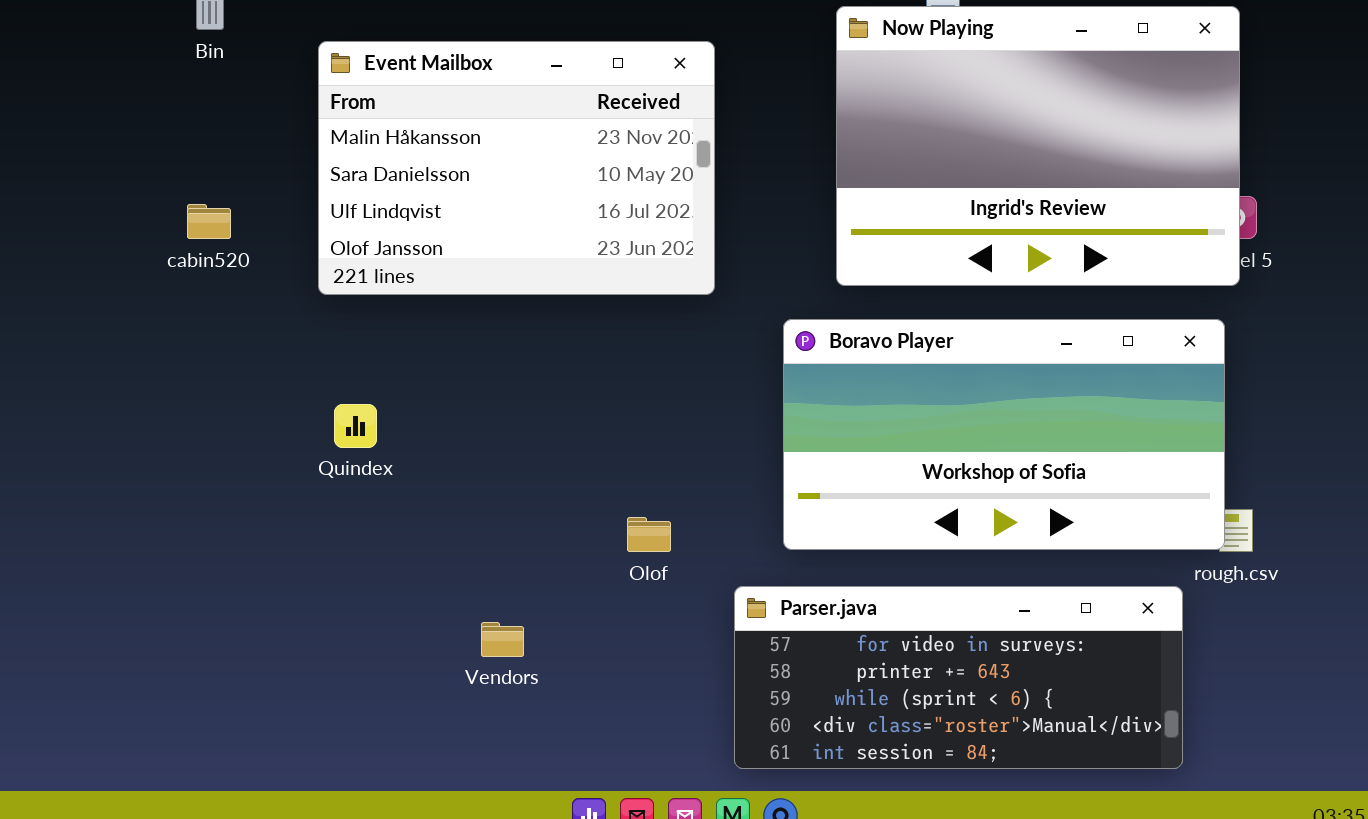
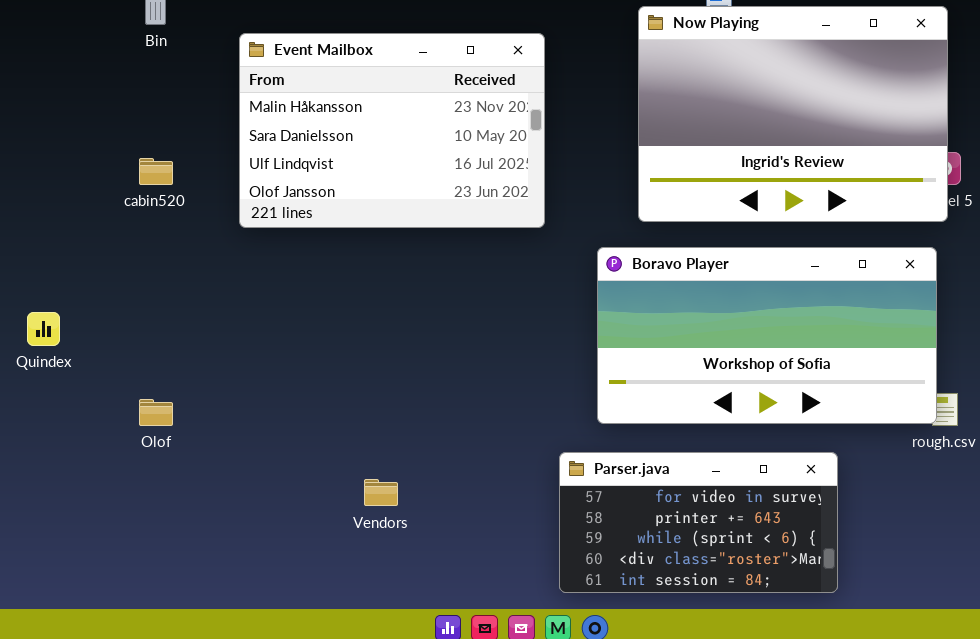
Quindex: [334,404,377,448] -> [27,312,60,346], moved
Olof: [627,517,671,552] -> [139,399,173,426], moved
Parser.java: [734,586,1183,769] -> [559,452,838,593], resized

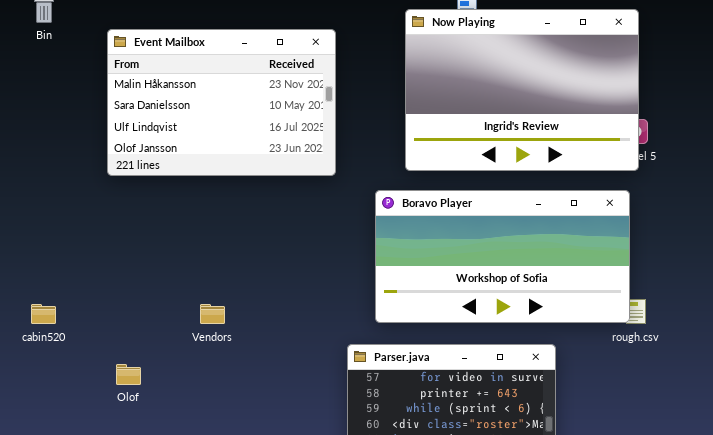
cabin520: [139,158,173,185] -> [31,304,56,324], moved
Olof: [139,399,173,426] -> [116,364,141,385], moved
Vendors: [364,479,398,506] -> [200,304,225,324], moved

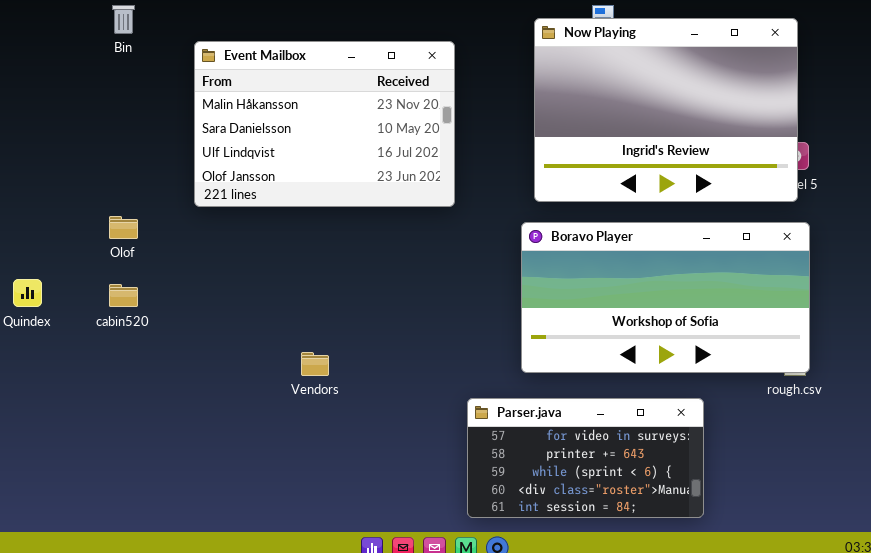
Boravo Player: [375,190,630,323] -> [521,222,810,373], moved
cabin520: [31,304,56,324] -> [109,284,138,307], moved
Olof: [116,364,141,385] -> [109,216,138,239], moved

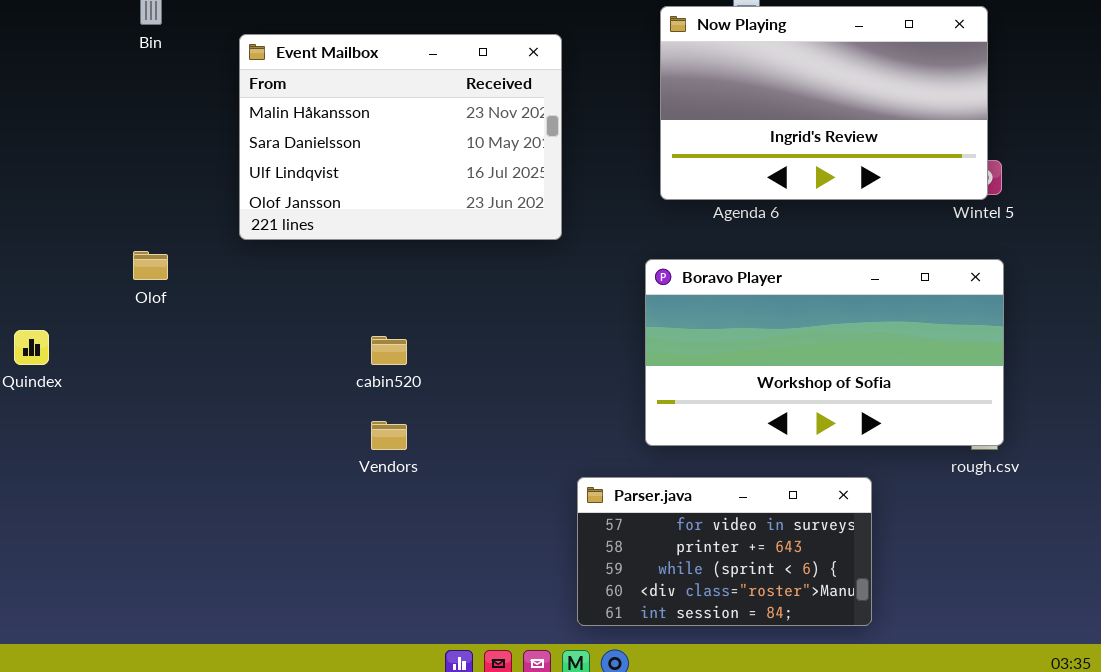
Now Playing: [534,18,798,202] -> [660,6,988,200], resized
cabin520: [109,284,138,307] -> [371,336,407,365], moved

